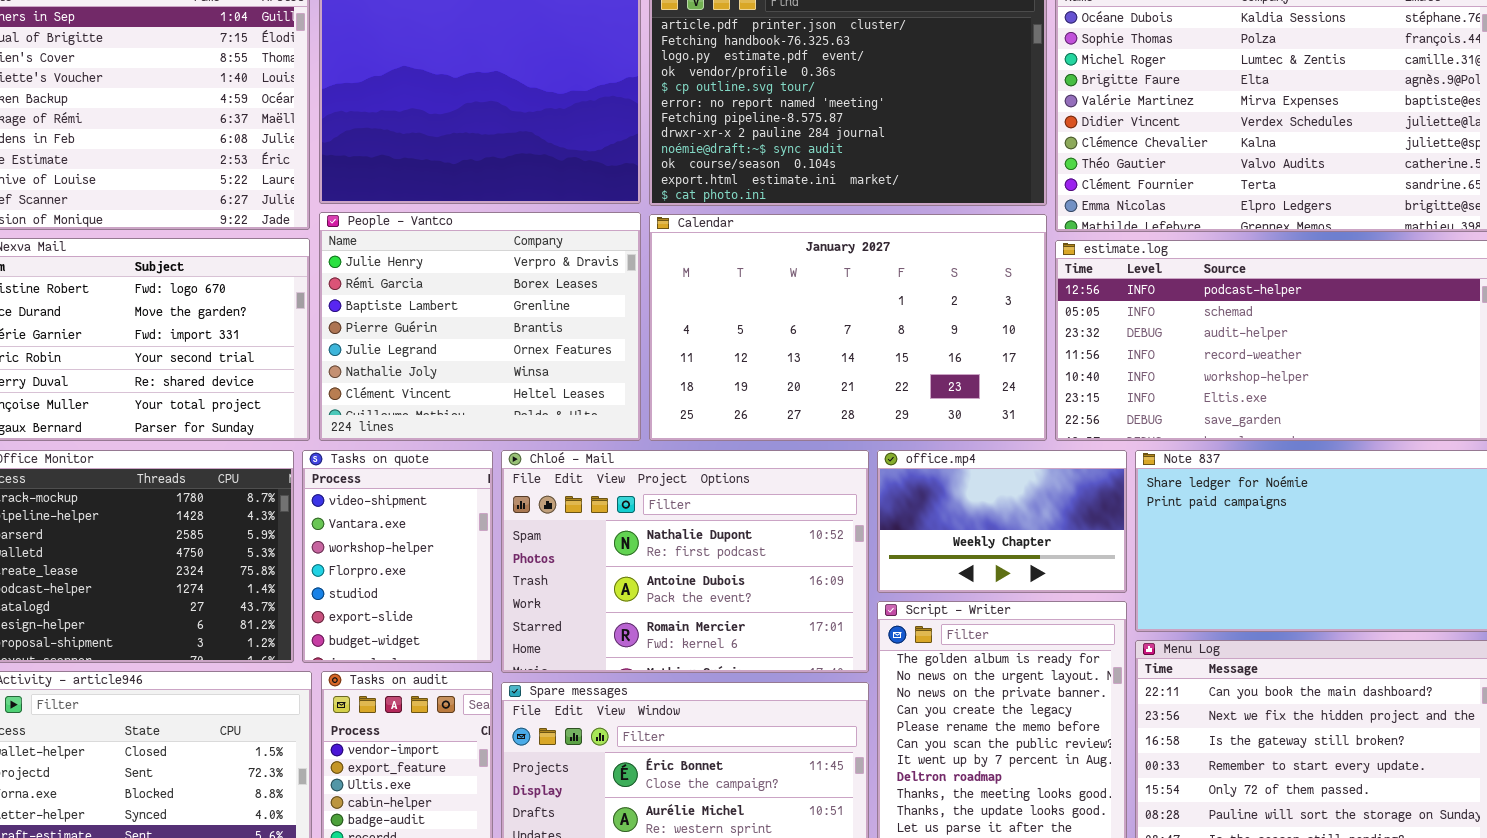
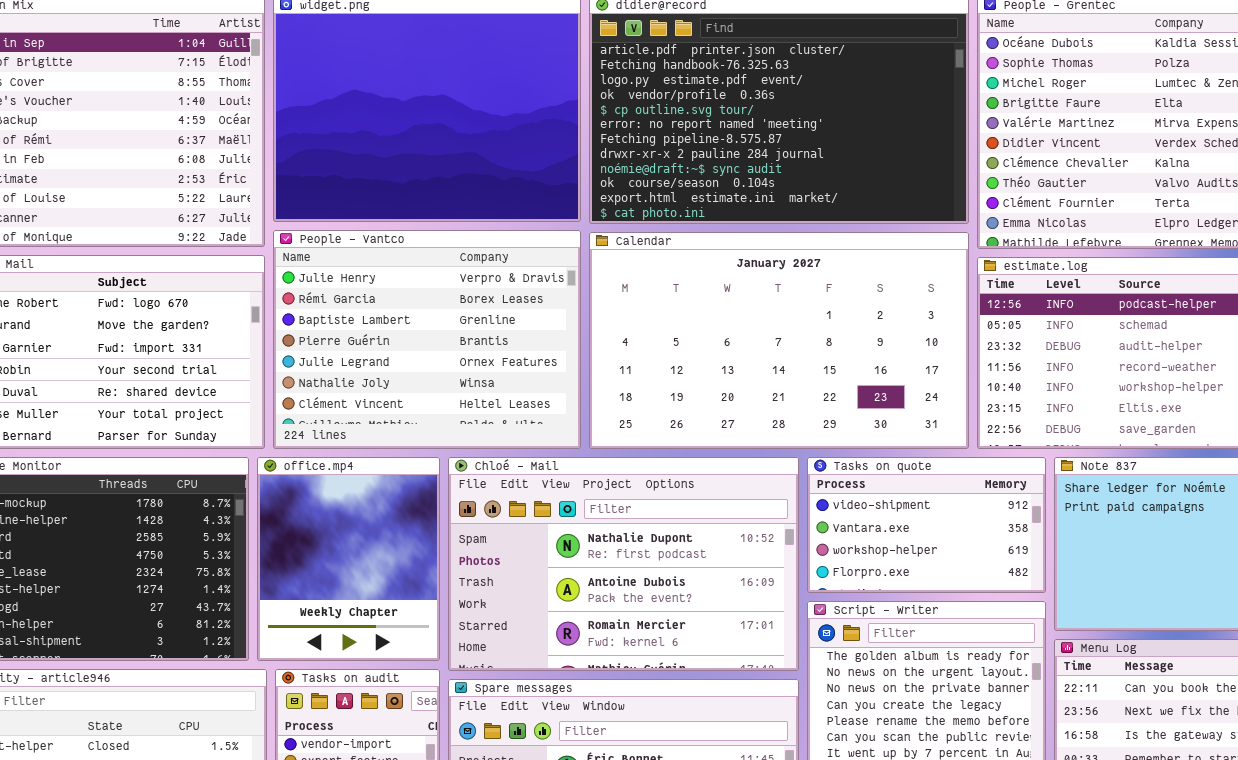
Tasks on quote: [302,450,493,663] -> [807,457,1046,593], moved, resized
office.mp4: [877,450,1127,593] -> [257,457,440,661], moved, resized

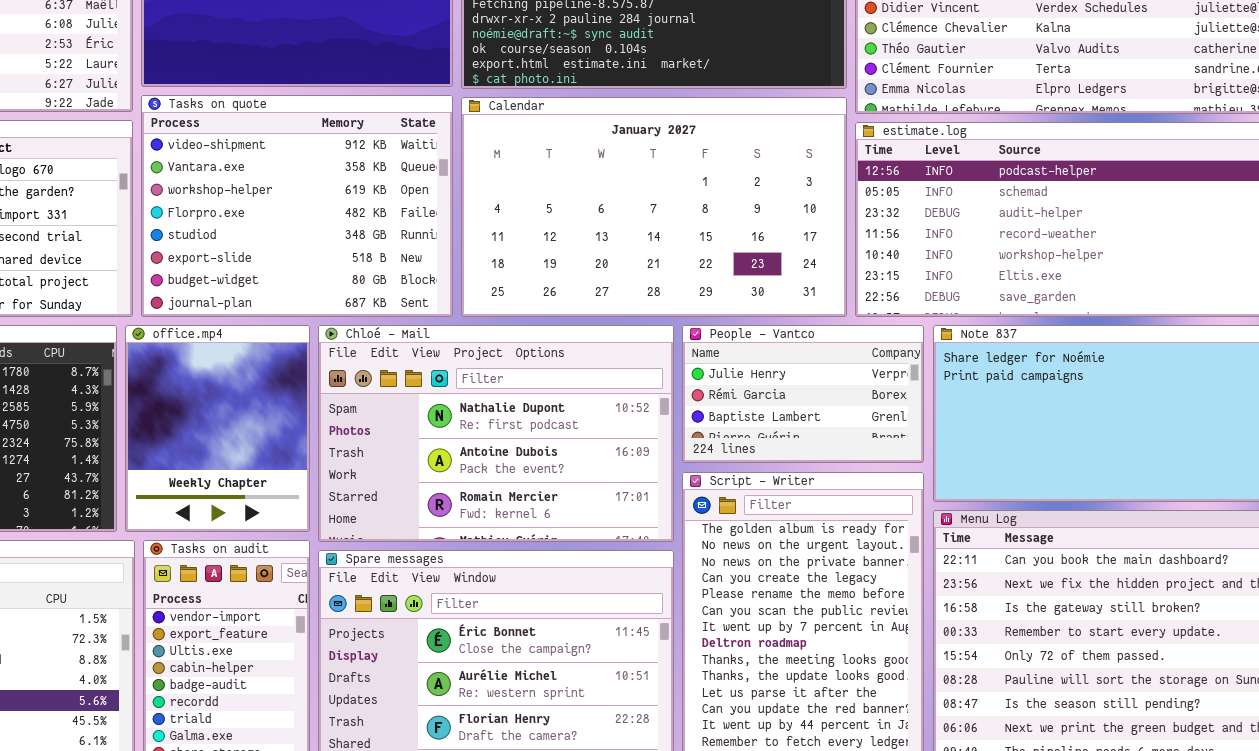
People - Vantco: [273,230,581,449] -> [682,325,924,463], moved, resized
Tasks on quote: [807,457,1046,593] -> [141,95,453,317], moved, resized

